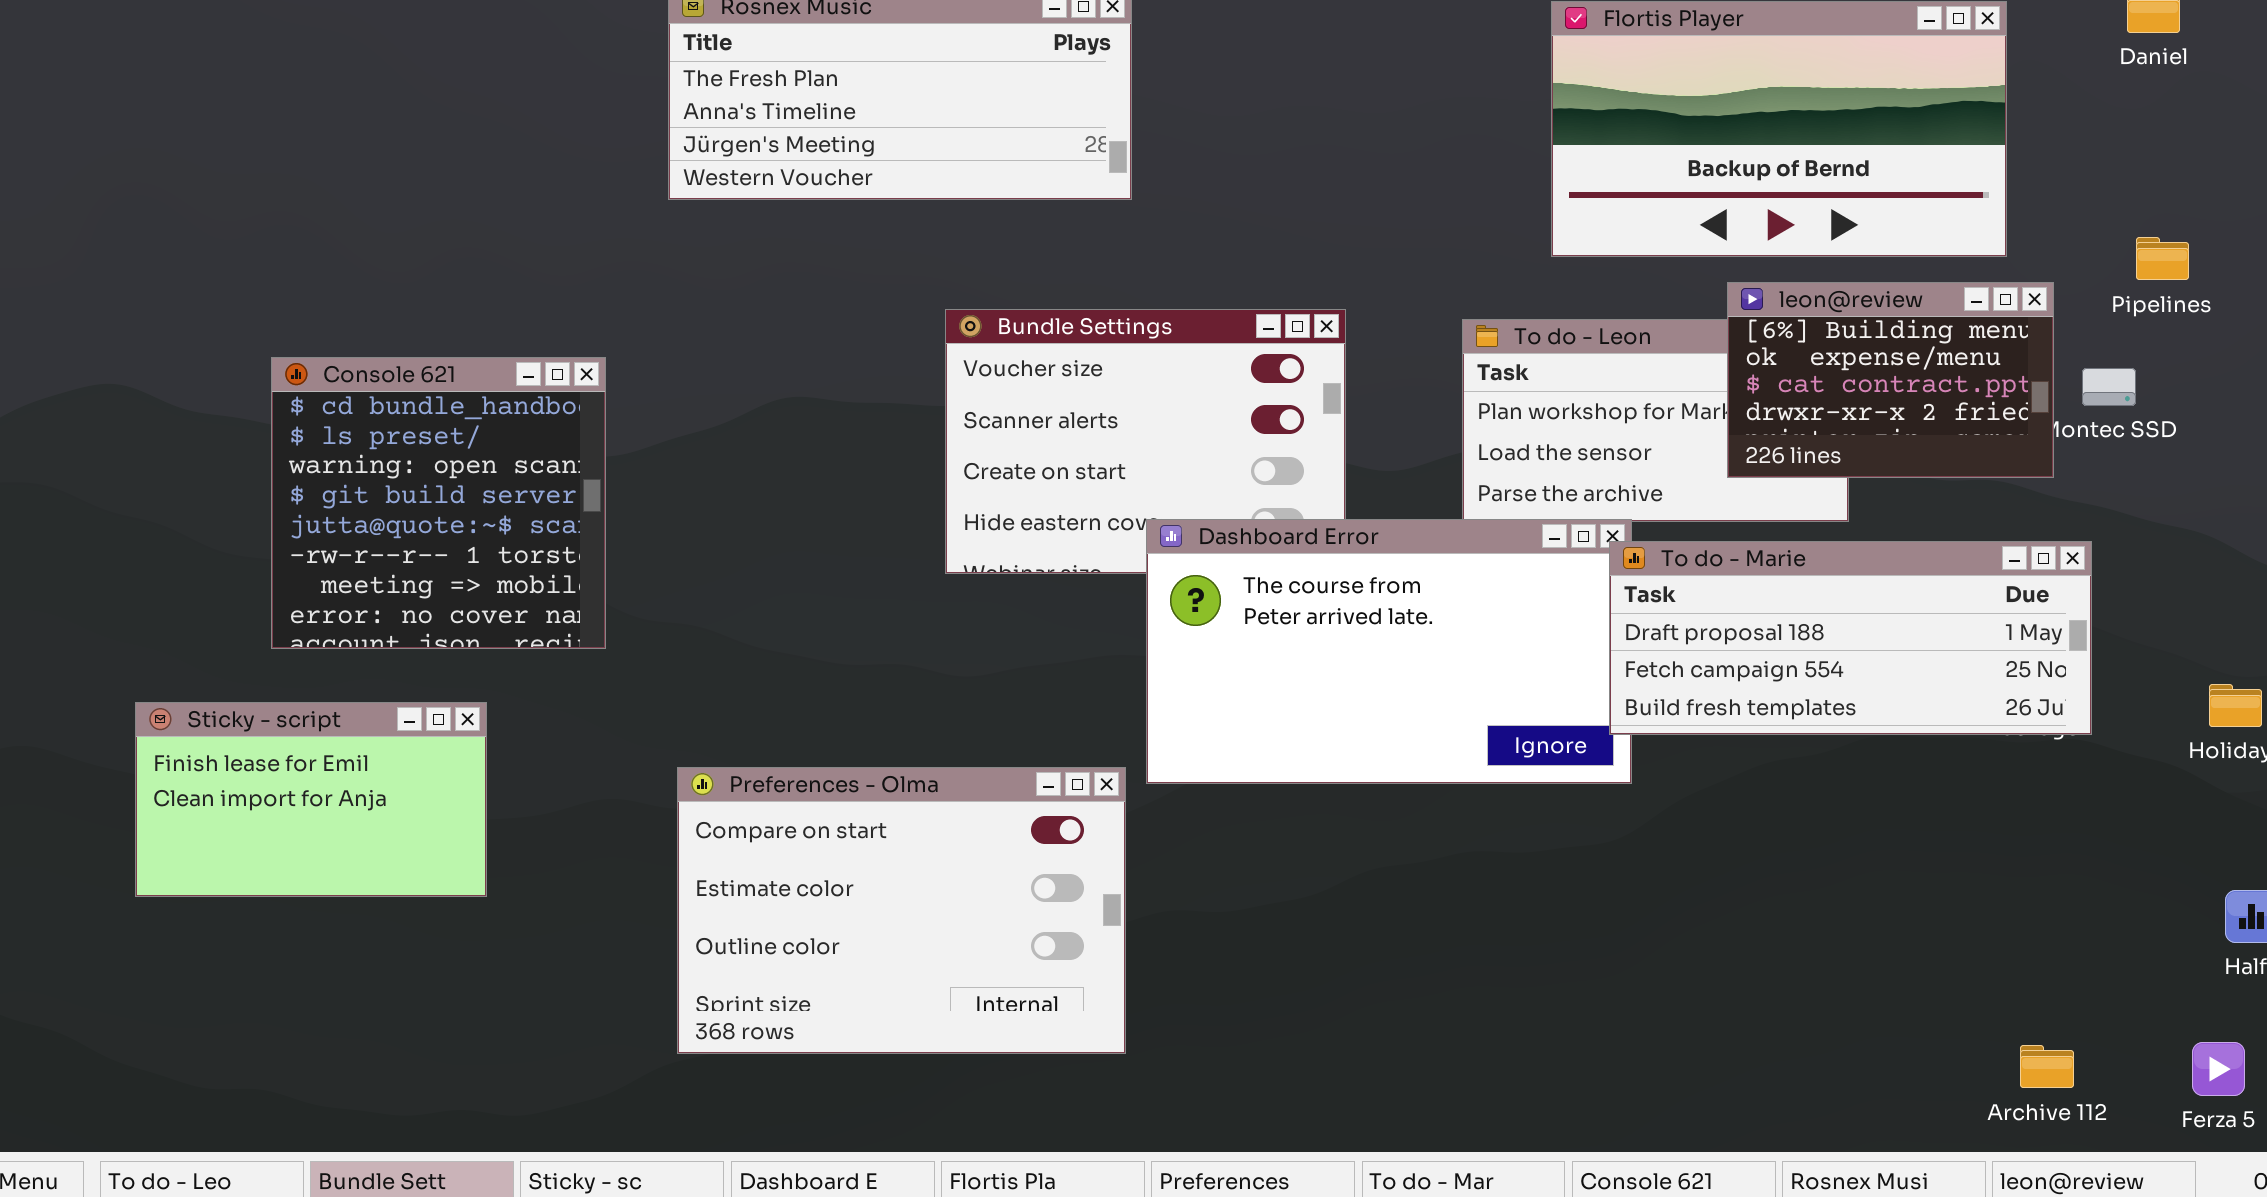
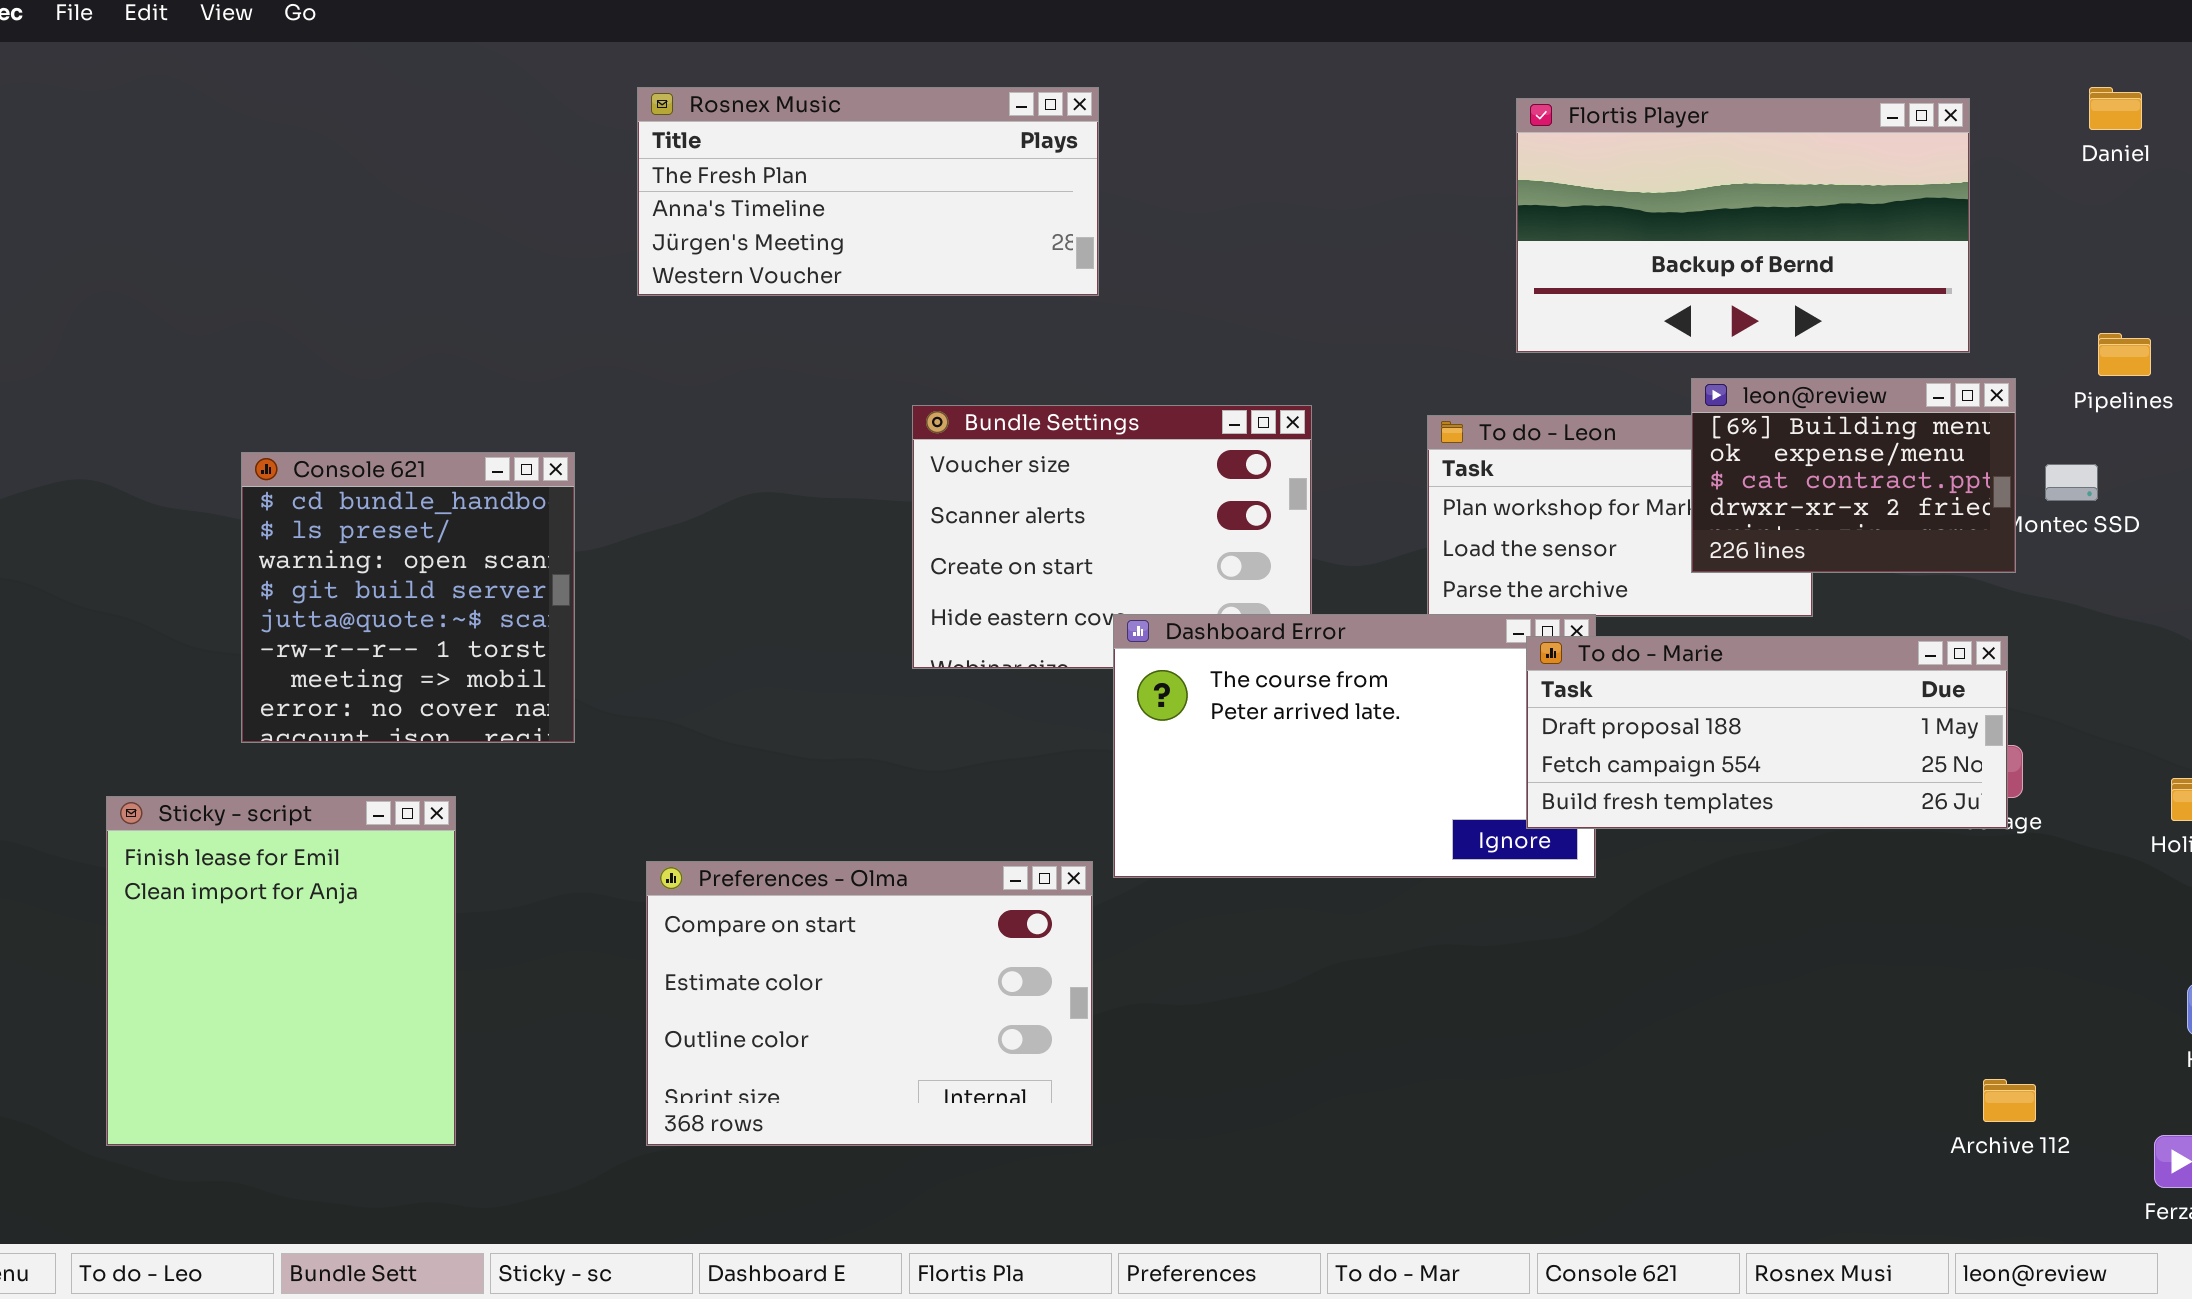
To do - Marie: [1609,541,2092,735] -> [1526,636,2008,829], moved
Sticky - script: [135,702,487,897] -> [106,796,456,1146], resized
Archive 112: [2020,1045,2074,1088] -> [1983,1079,2036,1122], moved

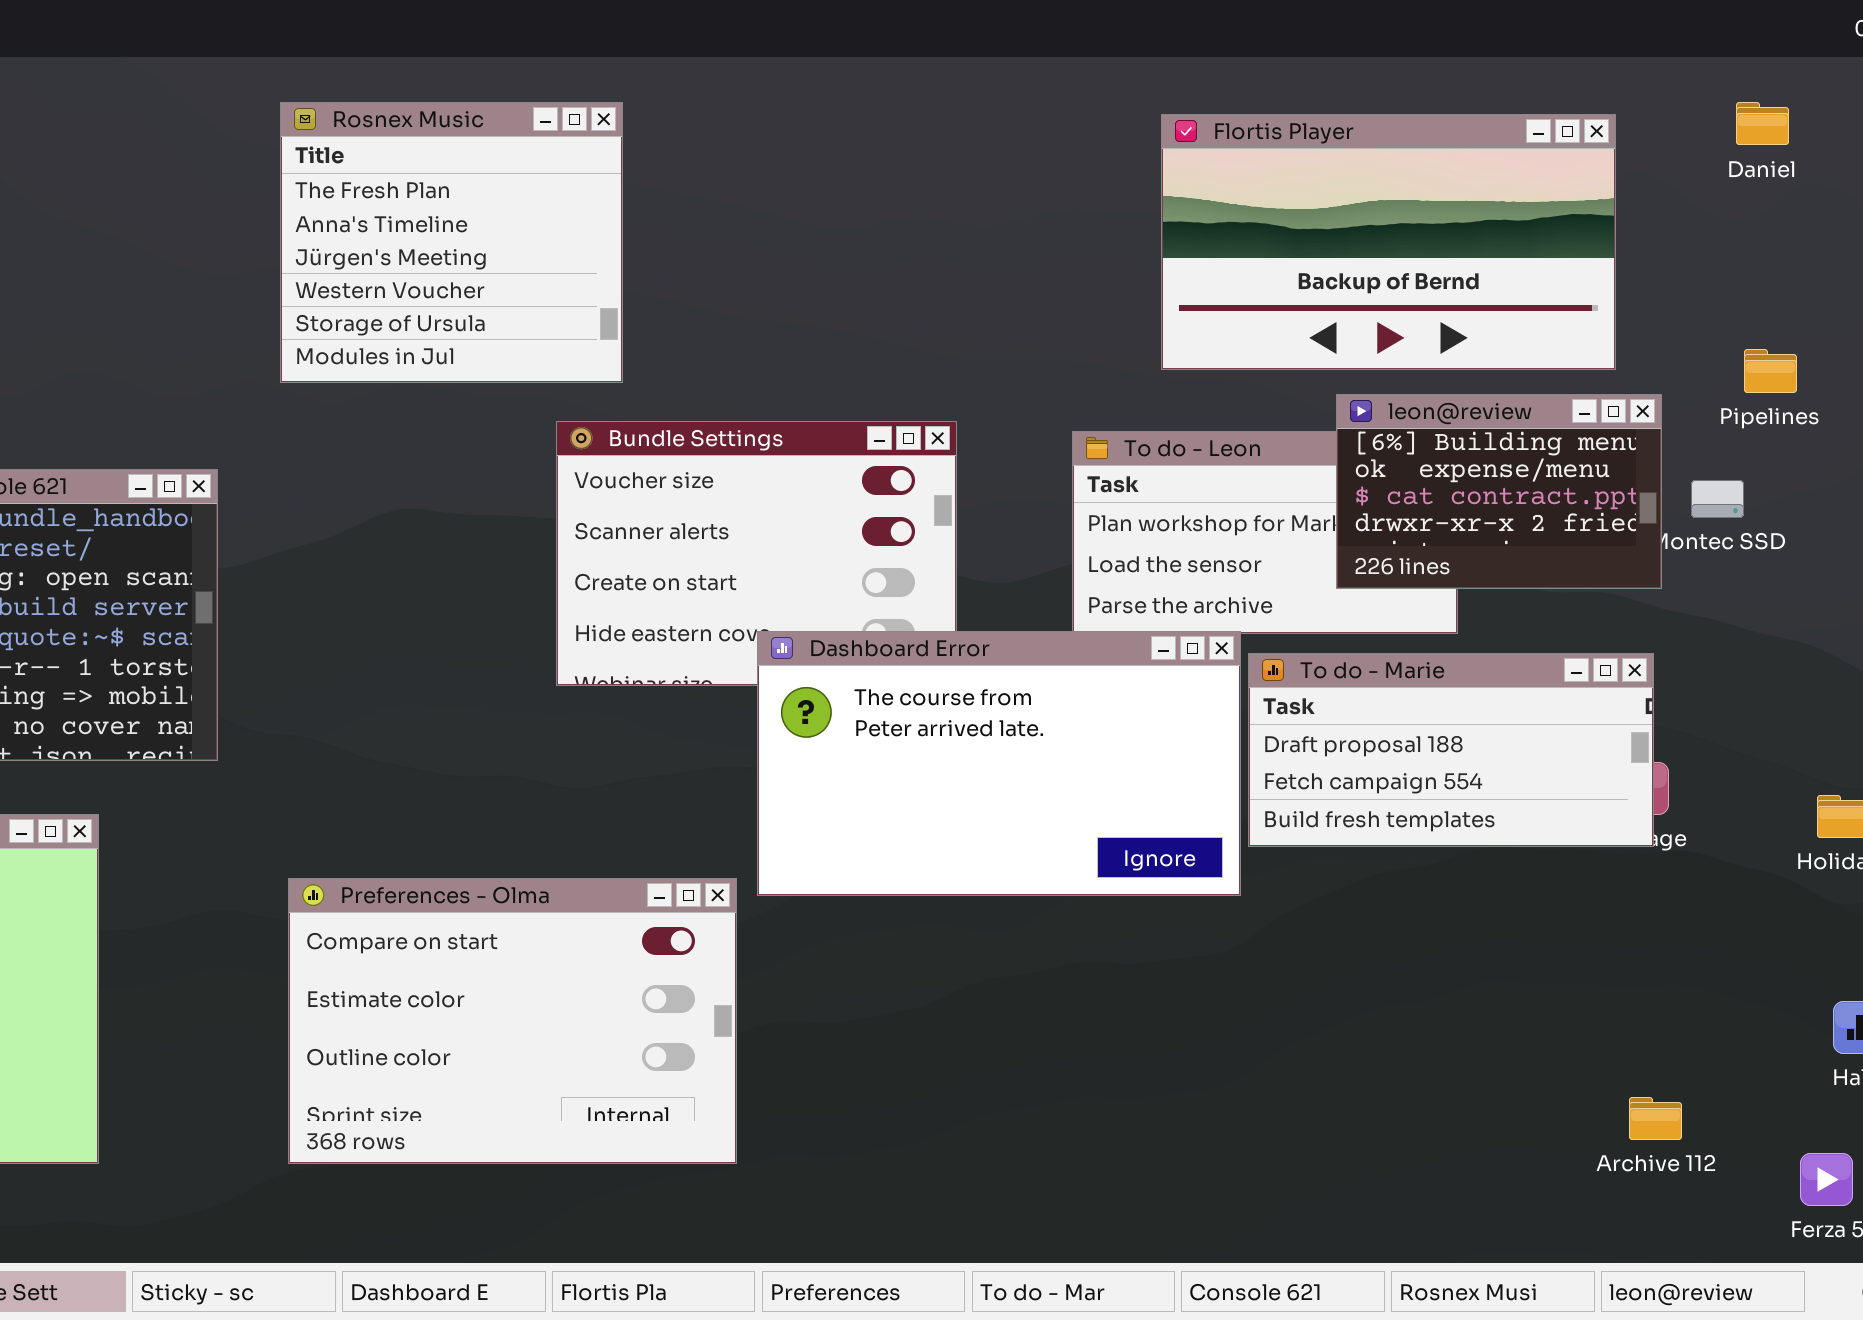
Rosnex Music: [637,87,1099,296] -> [280,102,623,383], resized
To do - Marie: [1526,636,2008,829] -> [1248,653,1654,847], resized

